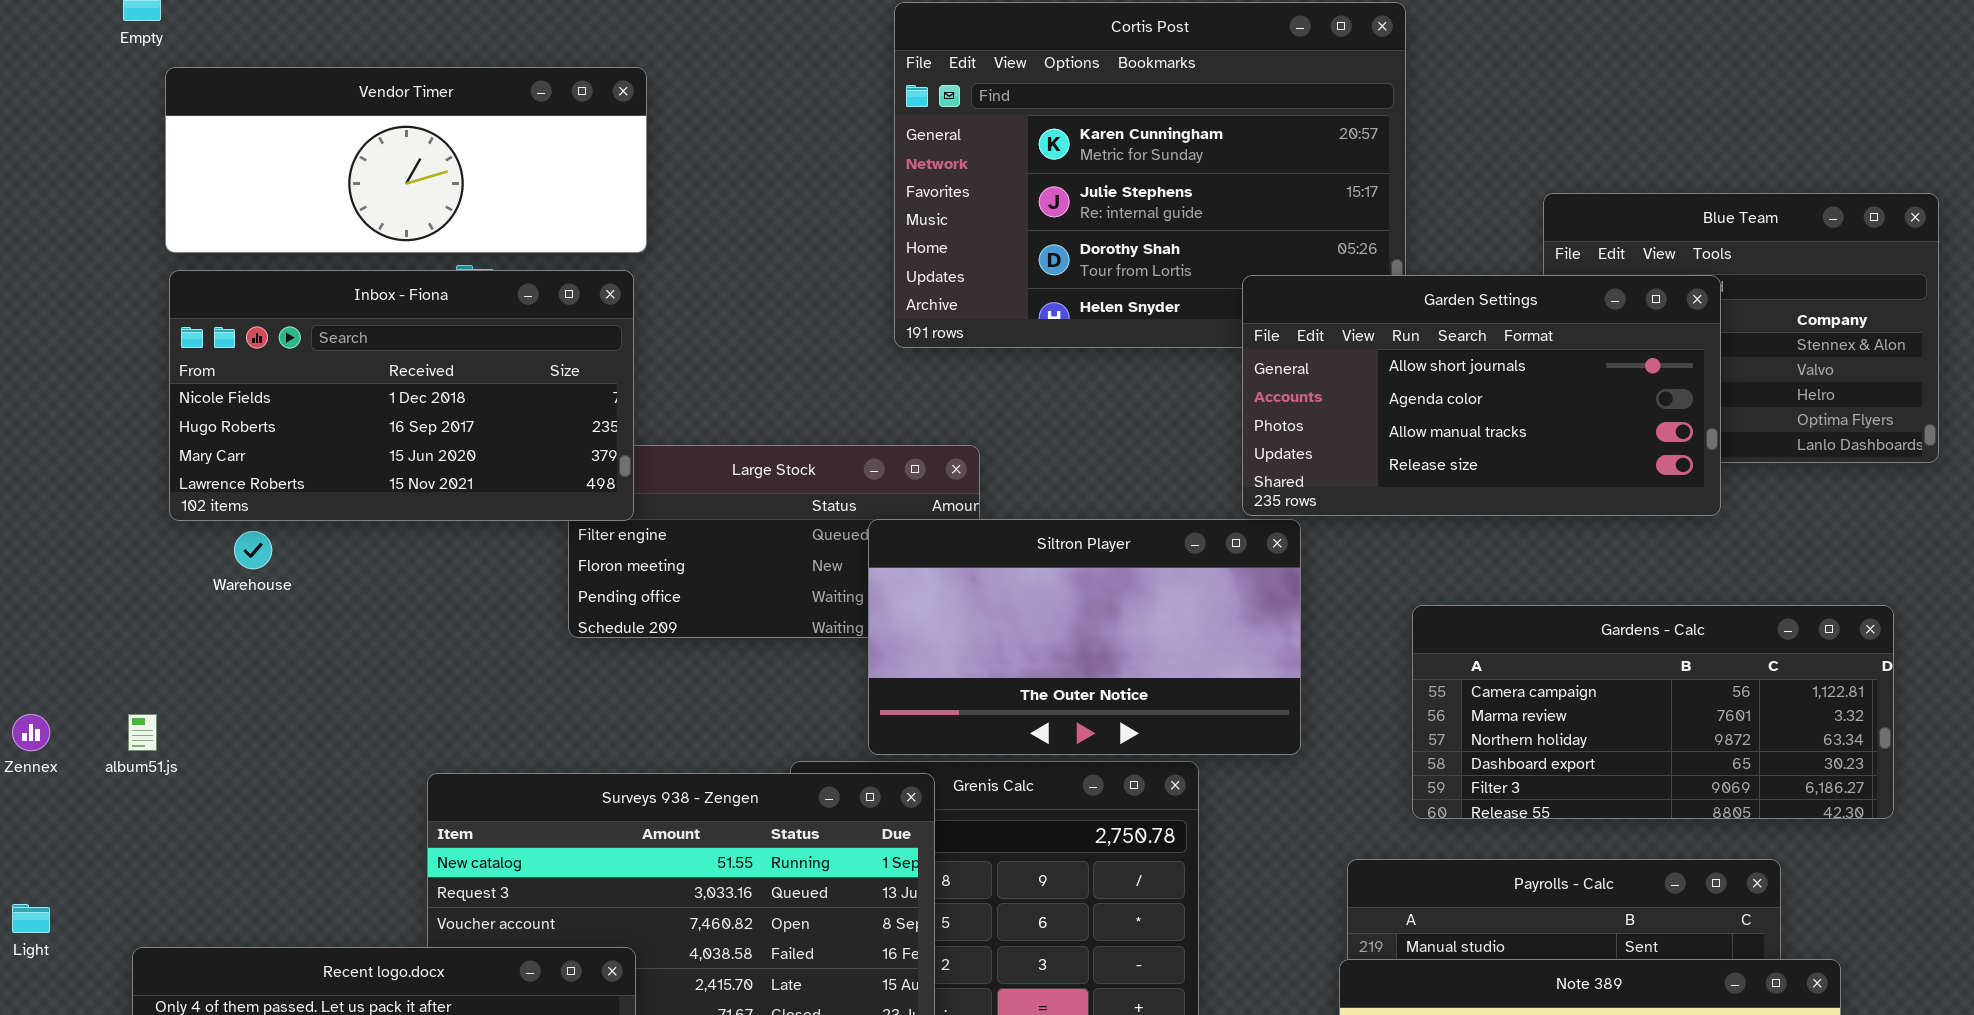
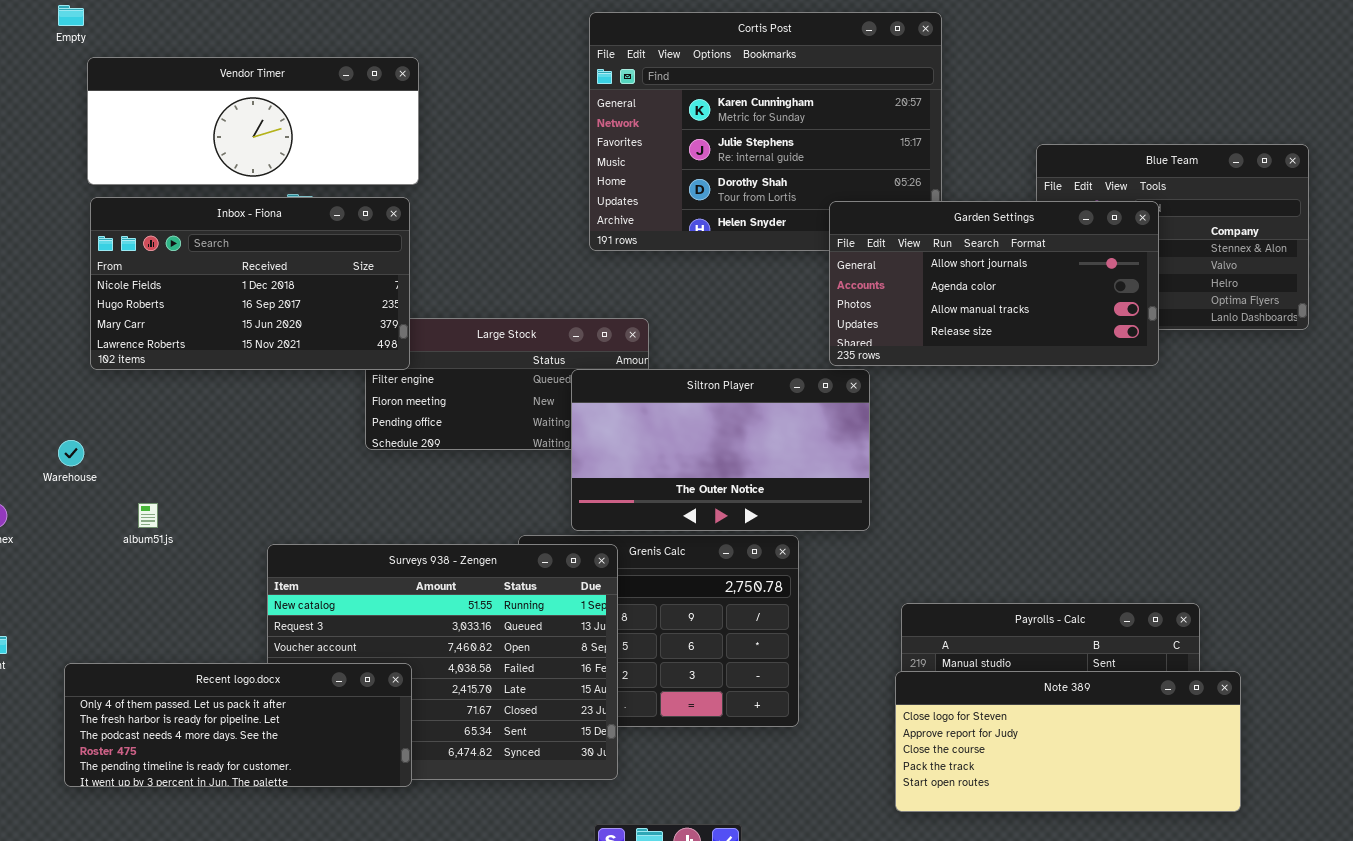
Warehouse: [234,531,272,569] -> [58,440,84,466], moved
Gardens - Calc: [1412,605,1894,819] -> none, closed
album51.js: [128,714,157,751] -> [138,503,158,528], moved

